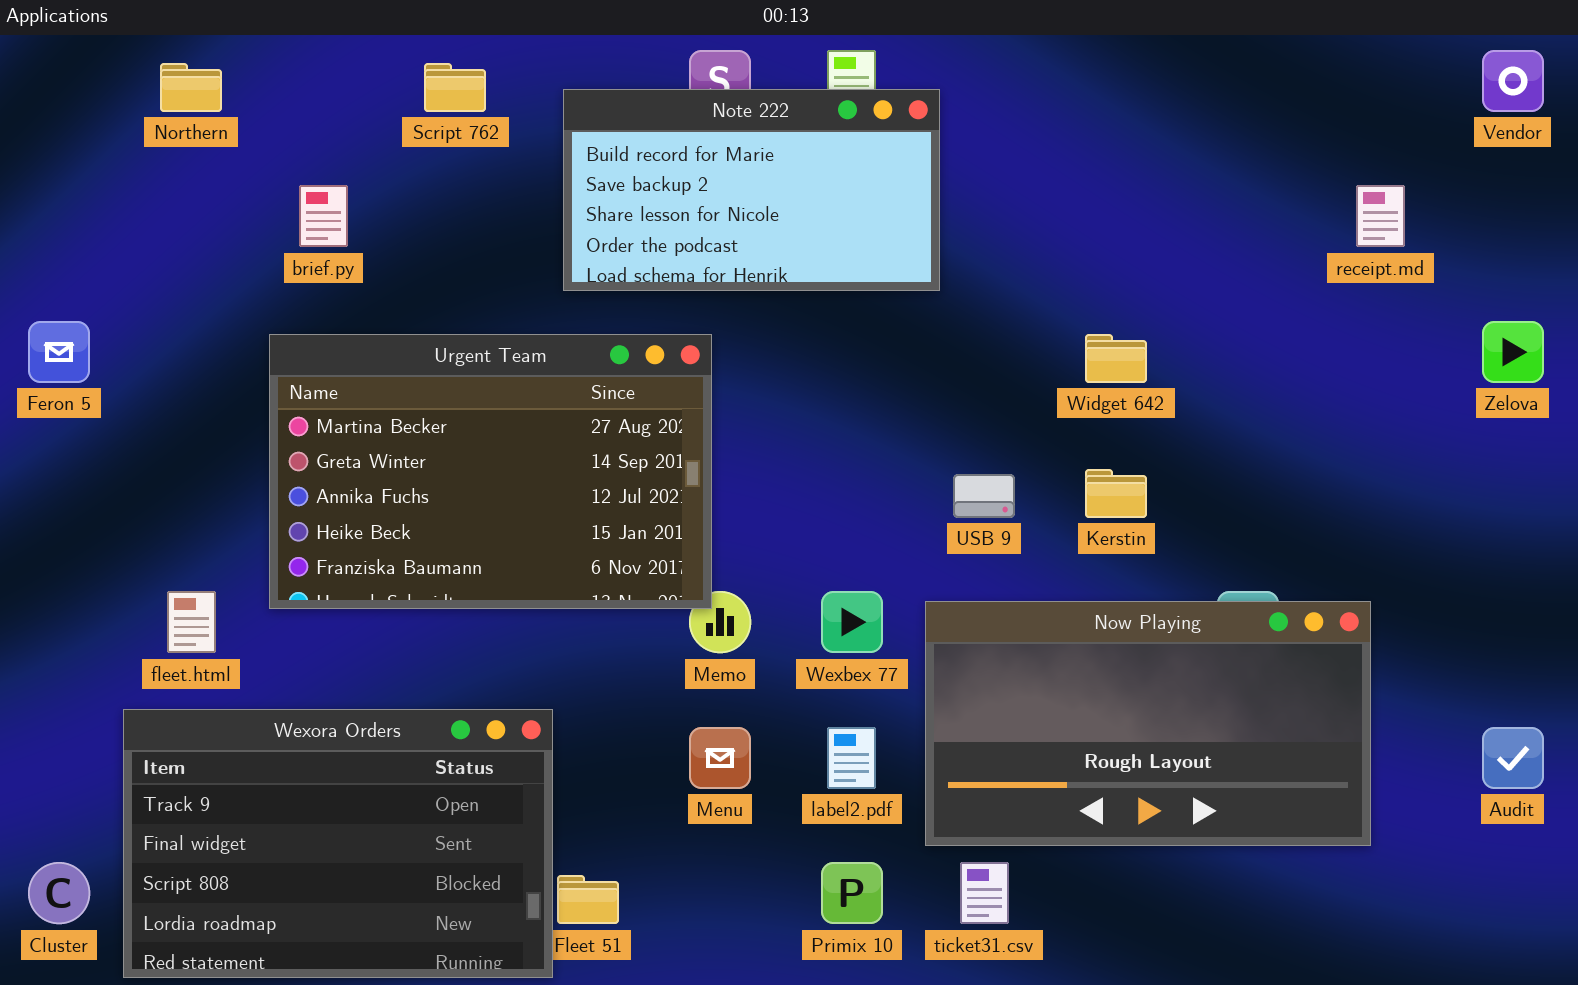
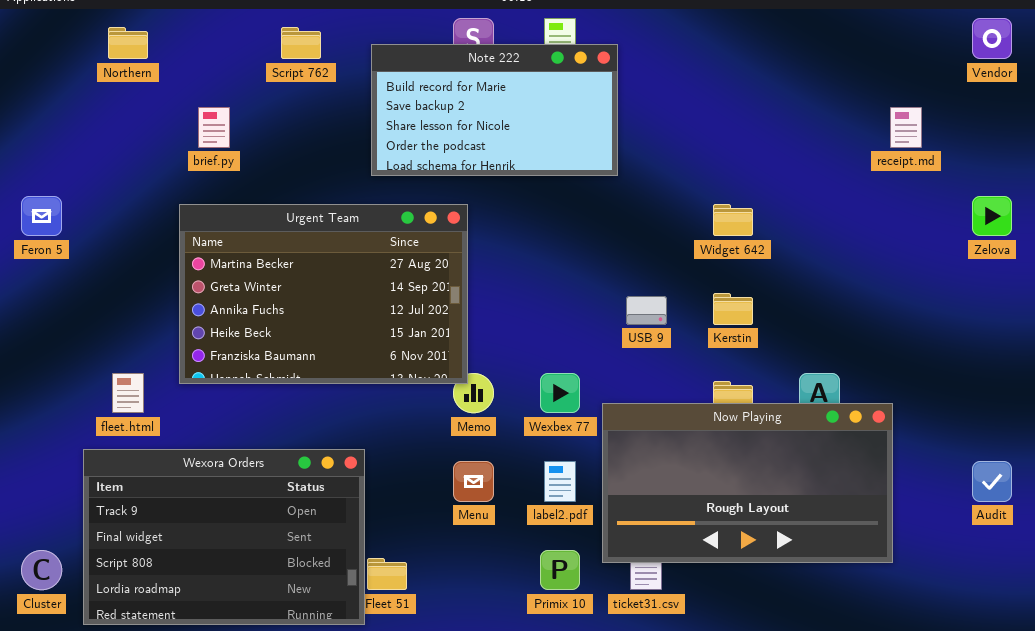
Now Playing: [925,601,1371,846] -> [602,403,893,563], moved

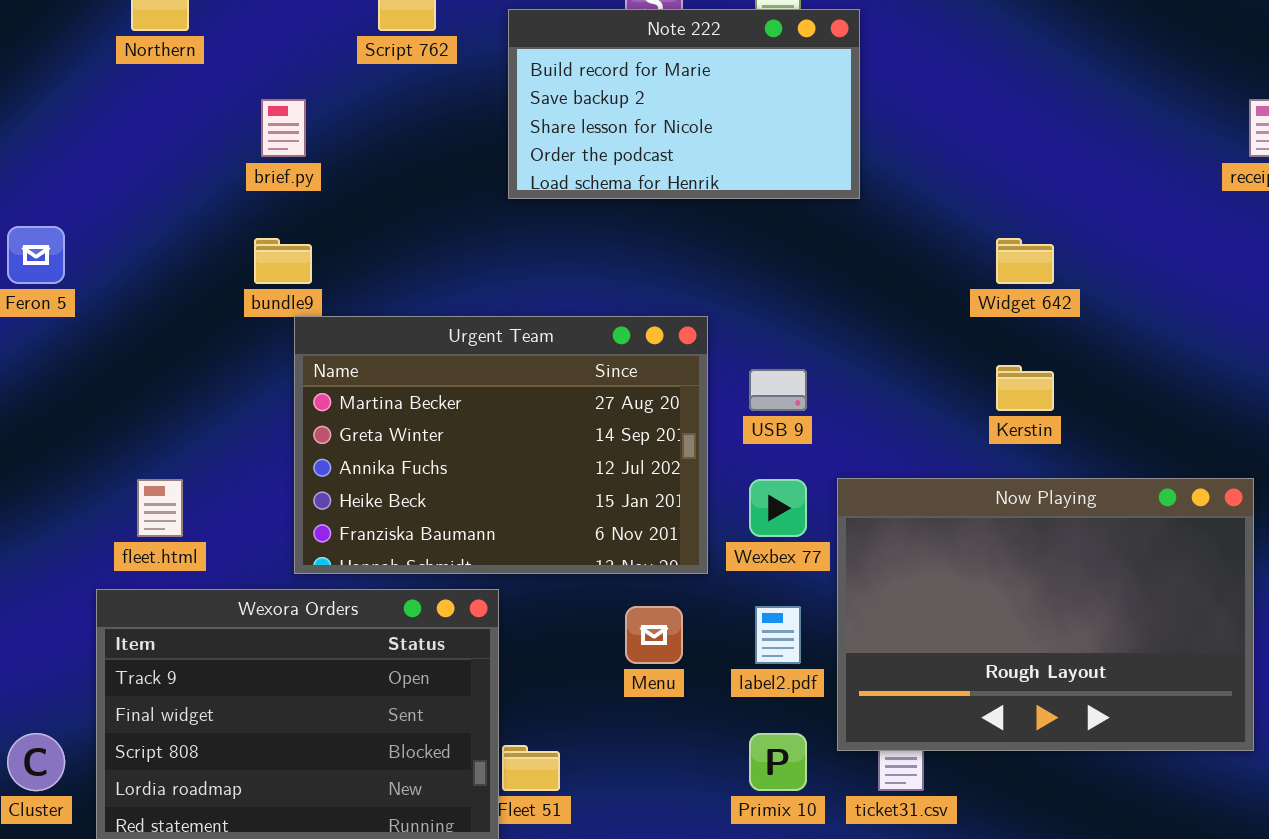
Urgent Team: [179,204,468,384] -> [294,316,708,574], moved
USB 9: [626,296,667,325] -> [749,369,807,411], moved
Now Playing: [602,403,893,563] -> [837,478,1254,751], resized

